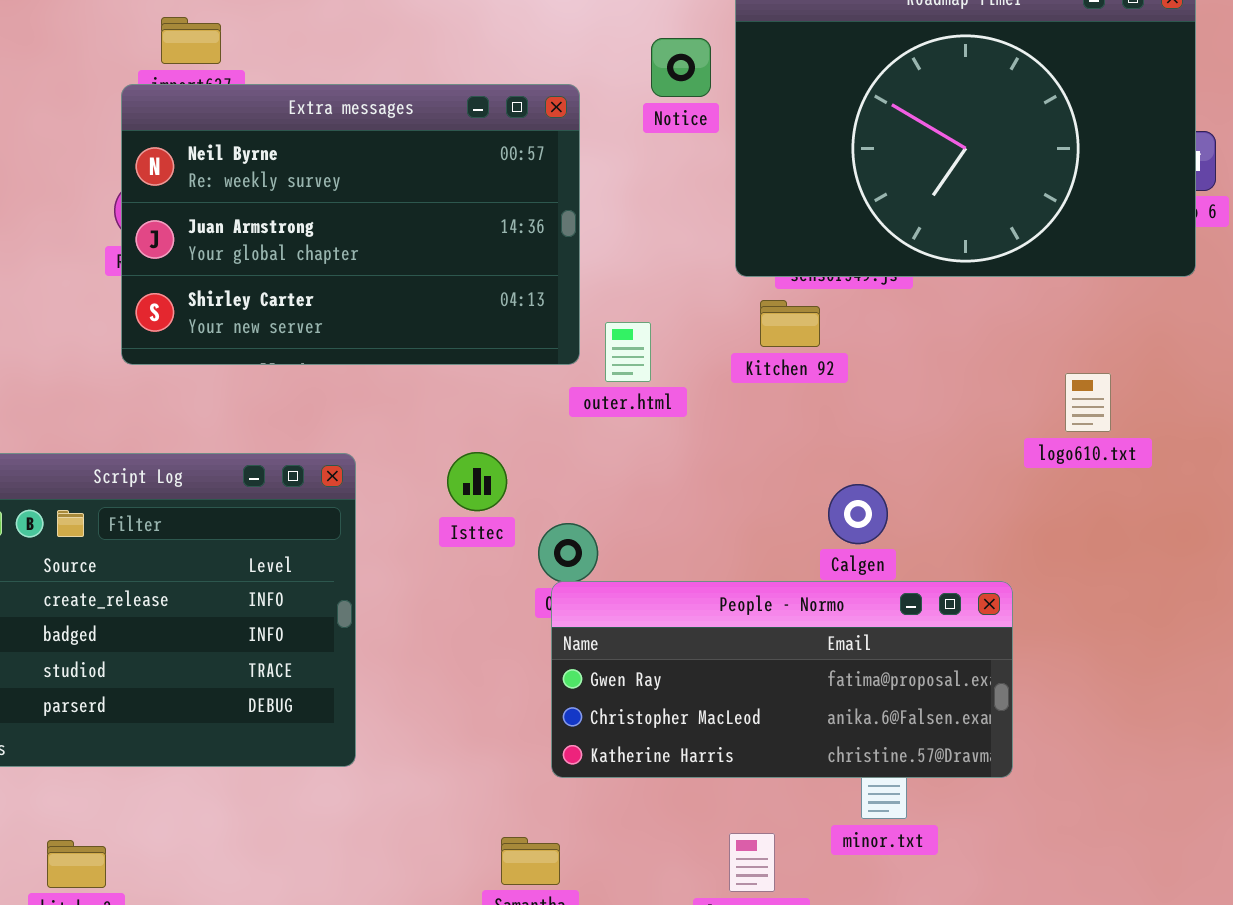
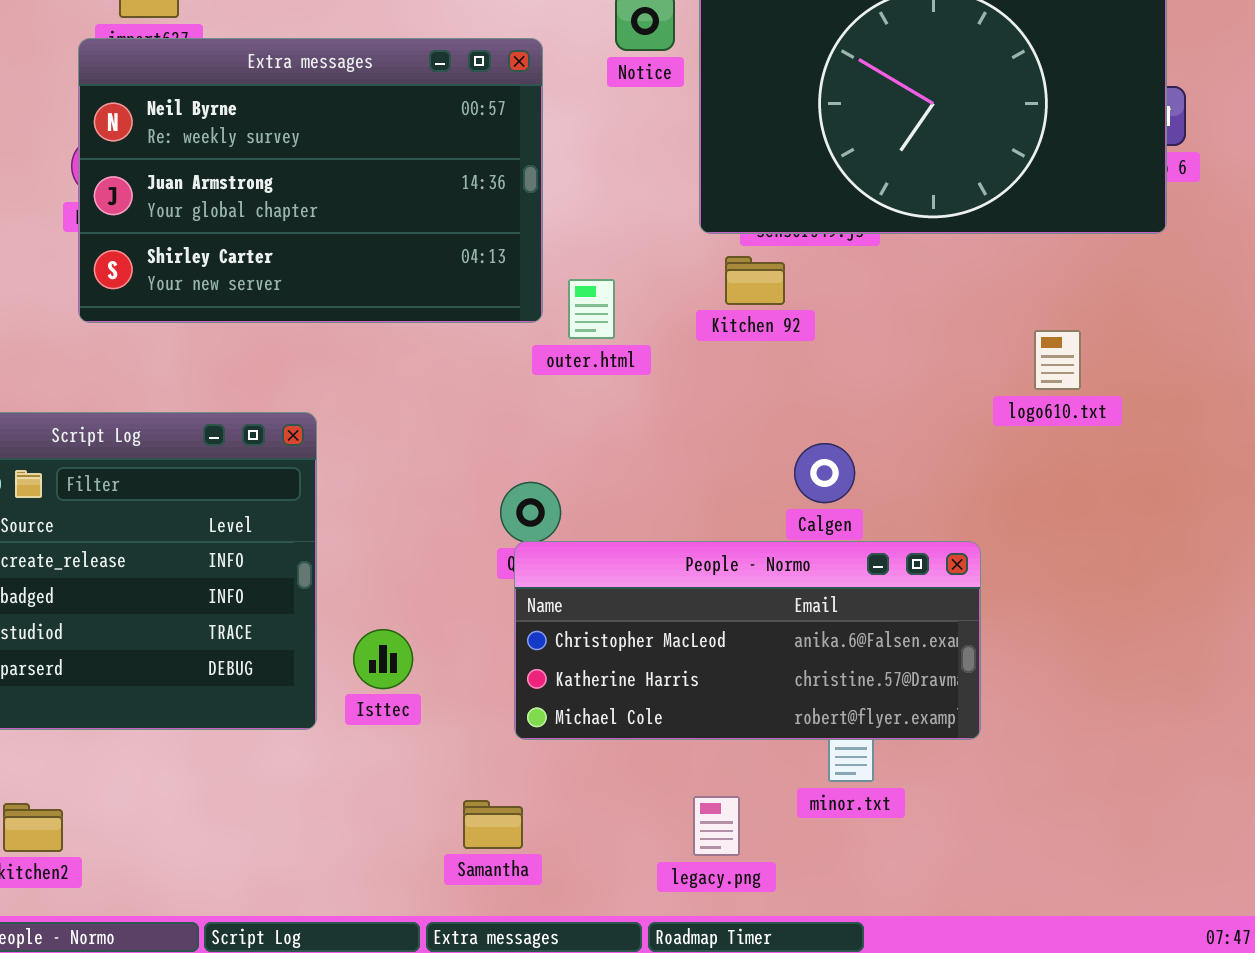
Isttec: [447,452,507,511] -> [353,629,413,689], moved
People - Normo: [551,581,1013,778] -> [514,541,981,740], scrolled down 1 row

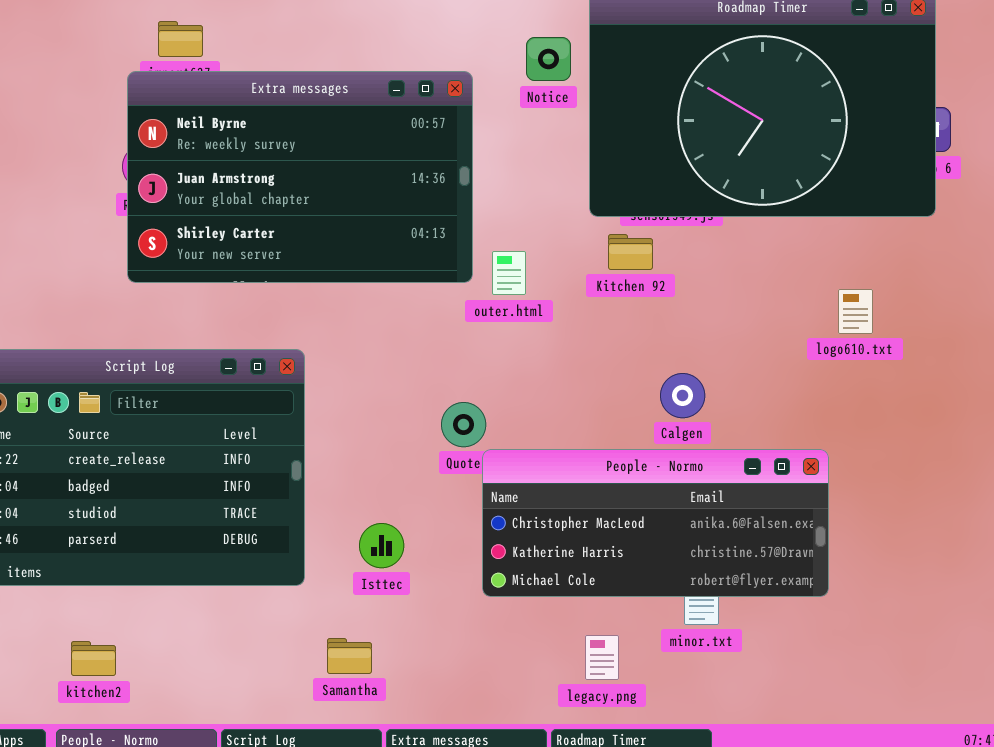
People - Normo: [514,541,981,740] -> [482,449,829,597], moved
Isttec: [353,629,413,689] -> [359,523,404,568], moved
Samantha: [463,800,523,849] -> [327,638,372,674], moved

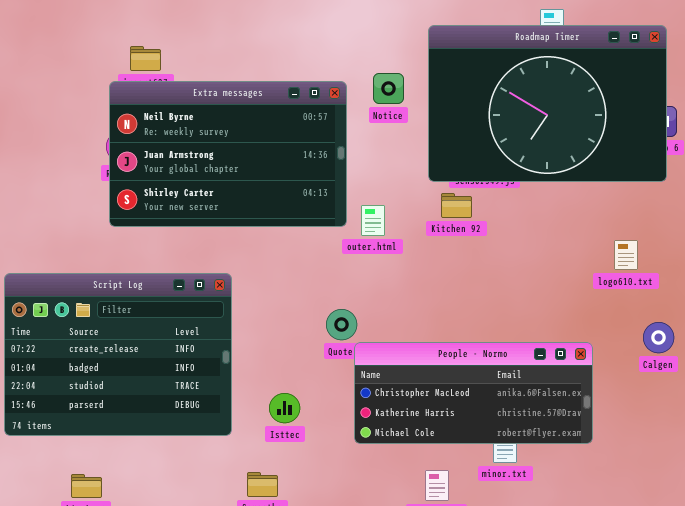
Notice: [526,37,571,81] -> [373,73,404,104], moved
logo610.txt: [838,289,873,334] -> [614,240,638,270], moved
Calgen: [660,373,705,418] -> [643,322,674,353], moved

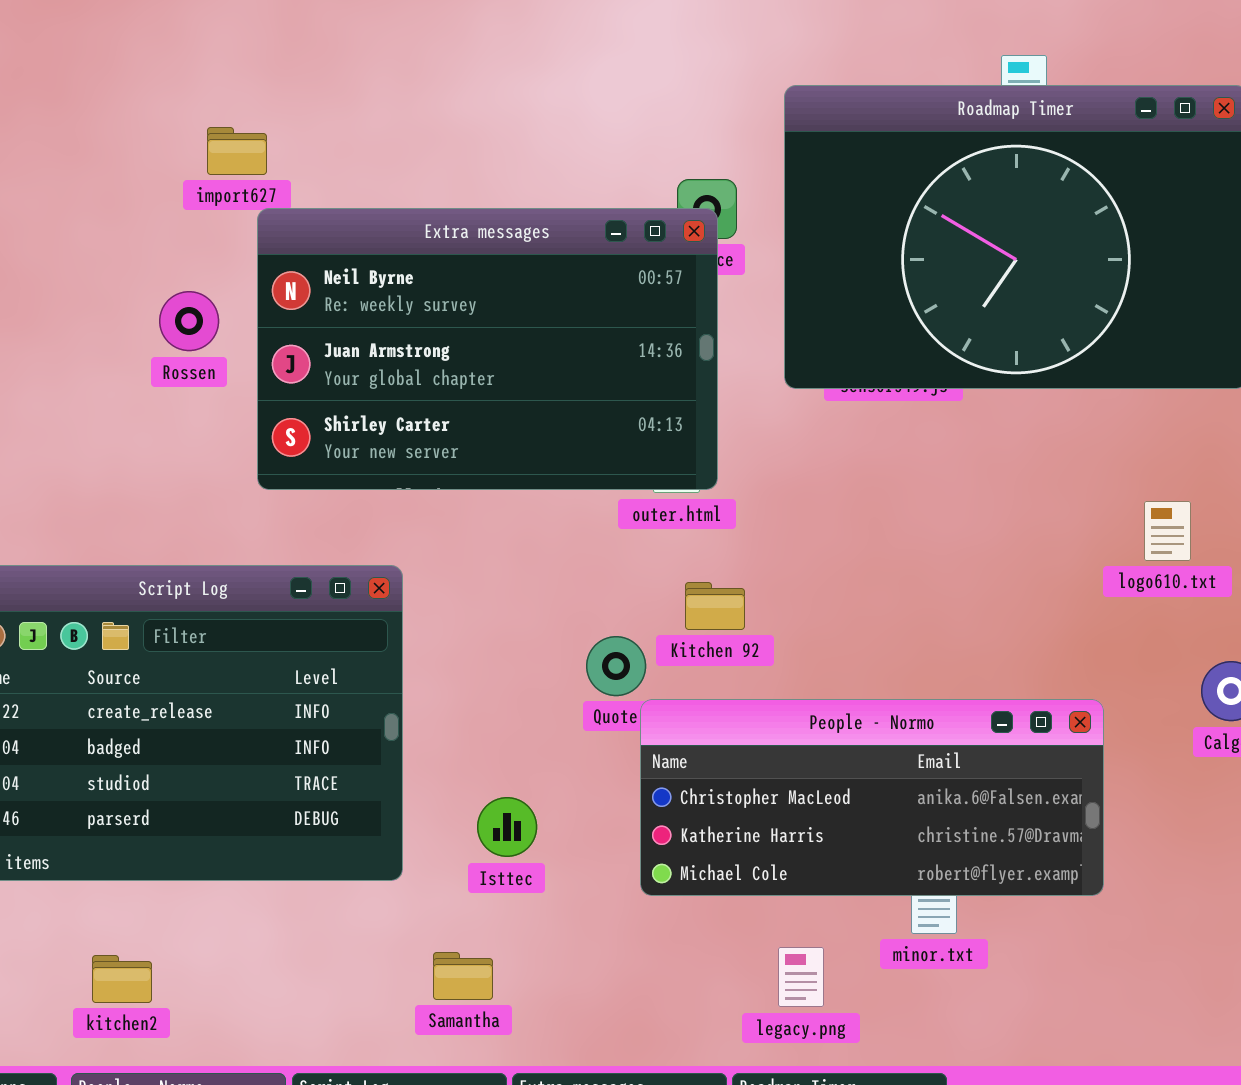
Extra messages: [109,81,347,227] -> [257,208,718,490], moved
Kitchen 92: [441,193,472,218] -> [685,582,745,630], moved

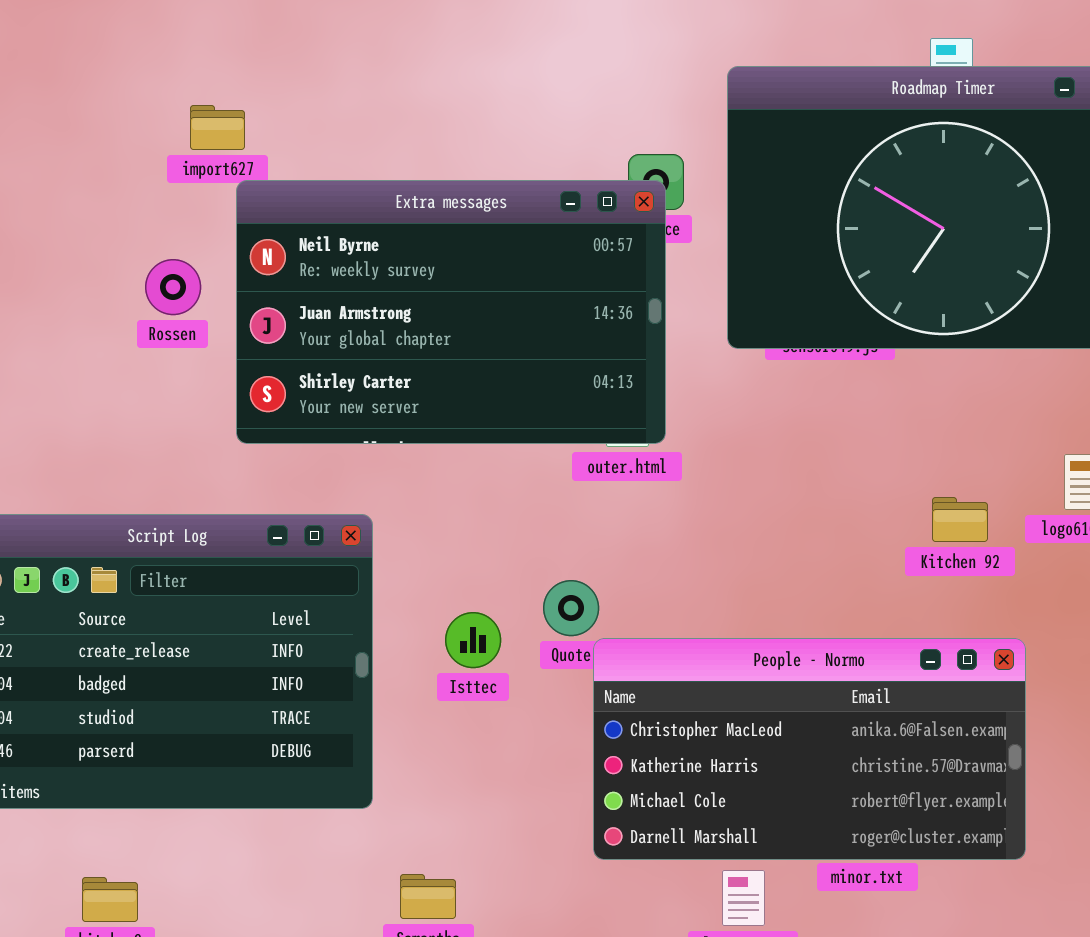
Kitchen 92: [685,582,745,630] -> [932,497,988,542], moved
People - Normo: [640,699,1104,896] -> [593,638,1026,860], resized
Isttec: [477,797,537,857] -> [445,612,501,668], moved

